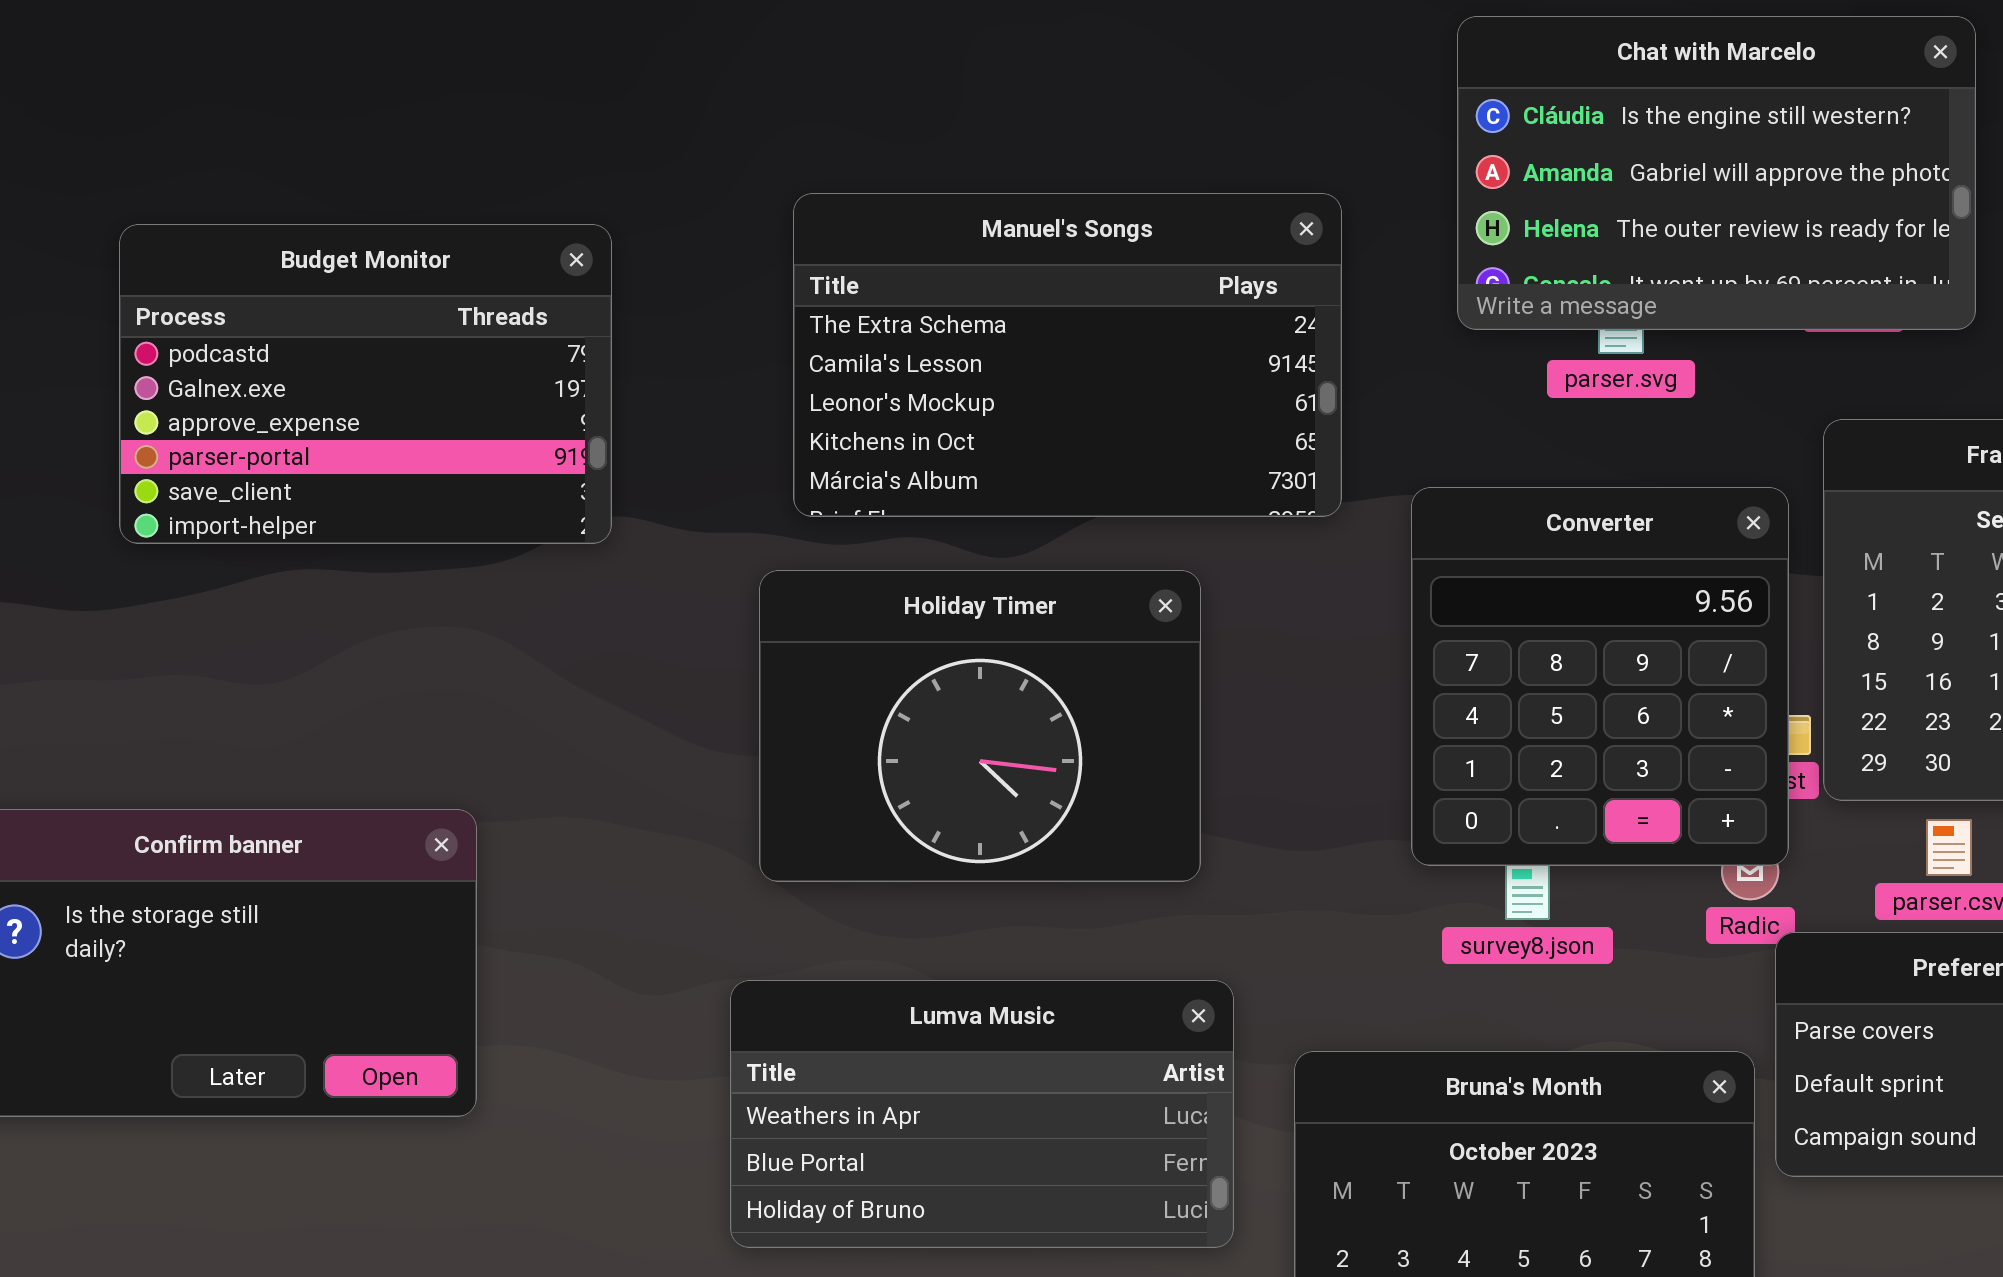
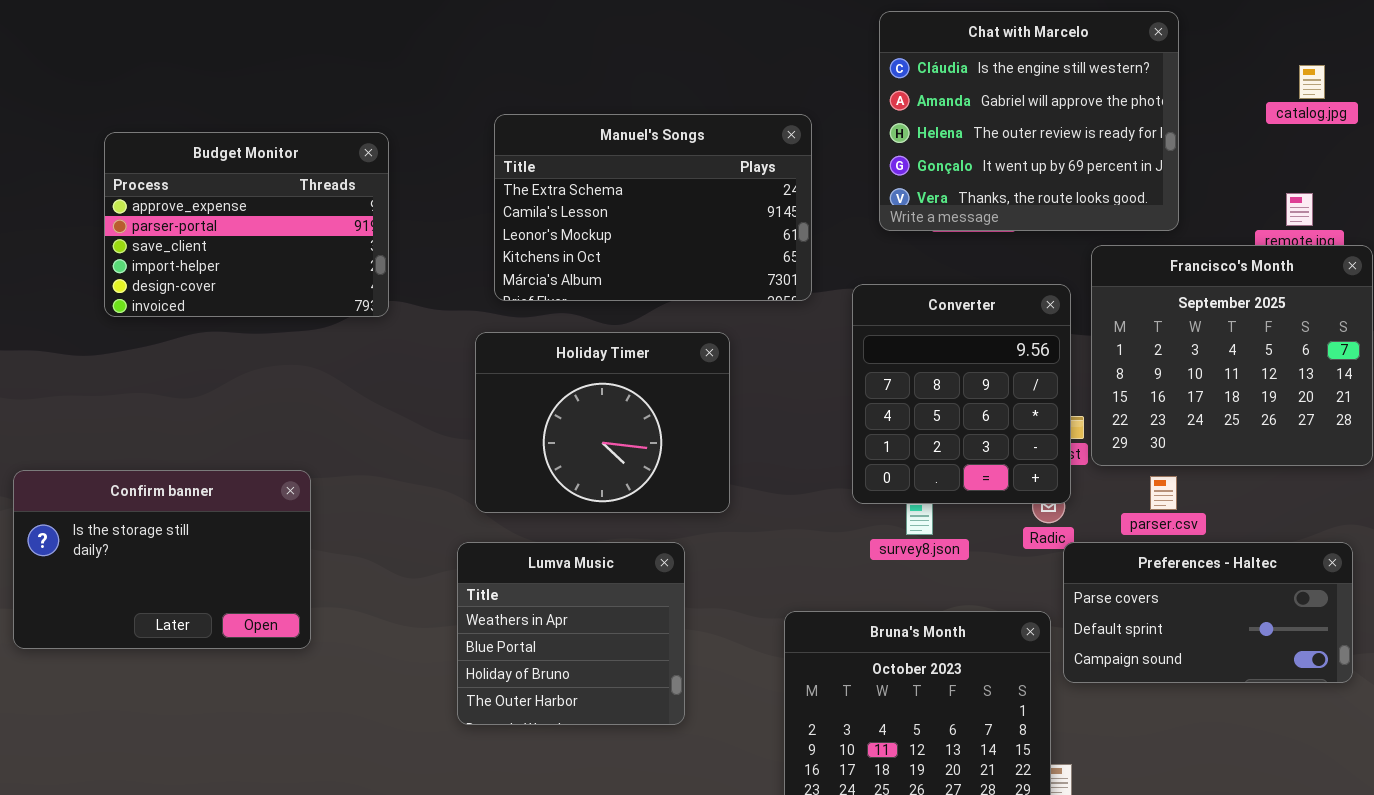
Chat with Marcelo: [1457,16,1976,330] -> [879,11,1179,231], resized
Budget Monitor: [119,224,612,544] -> [104,132,389,317], scrolled down 2 rows
Lumva Music: [730,980,1234,1248] -> [457,542,685,725], resized

